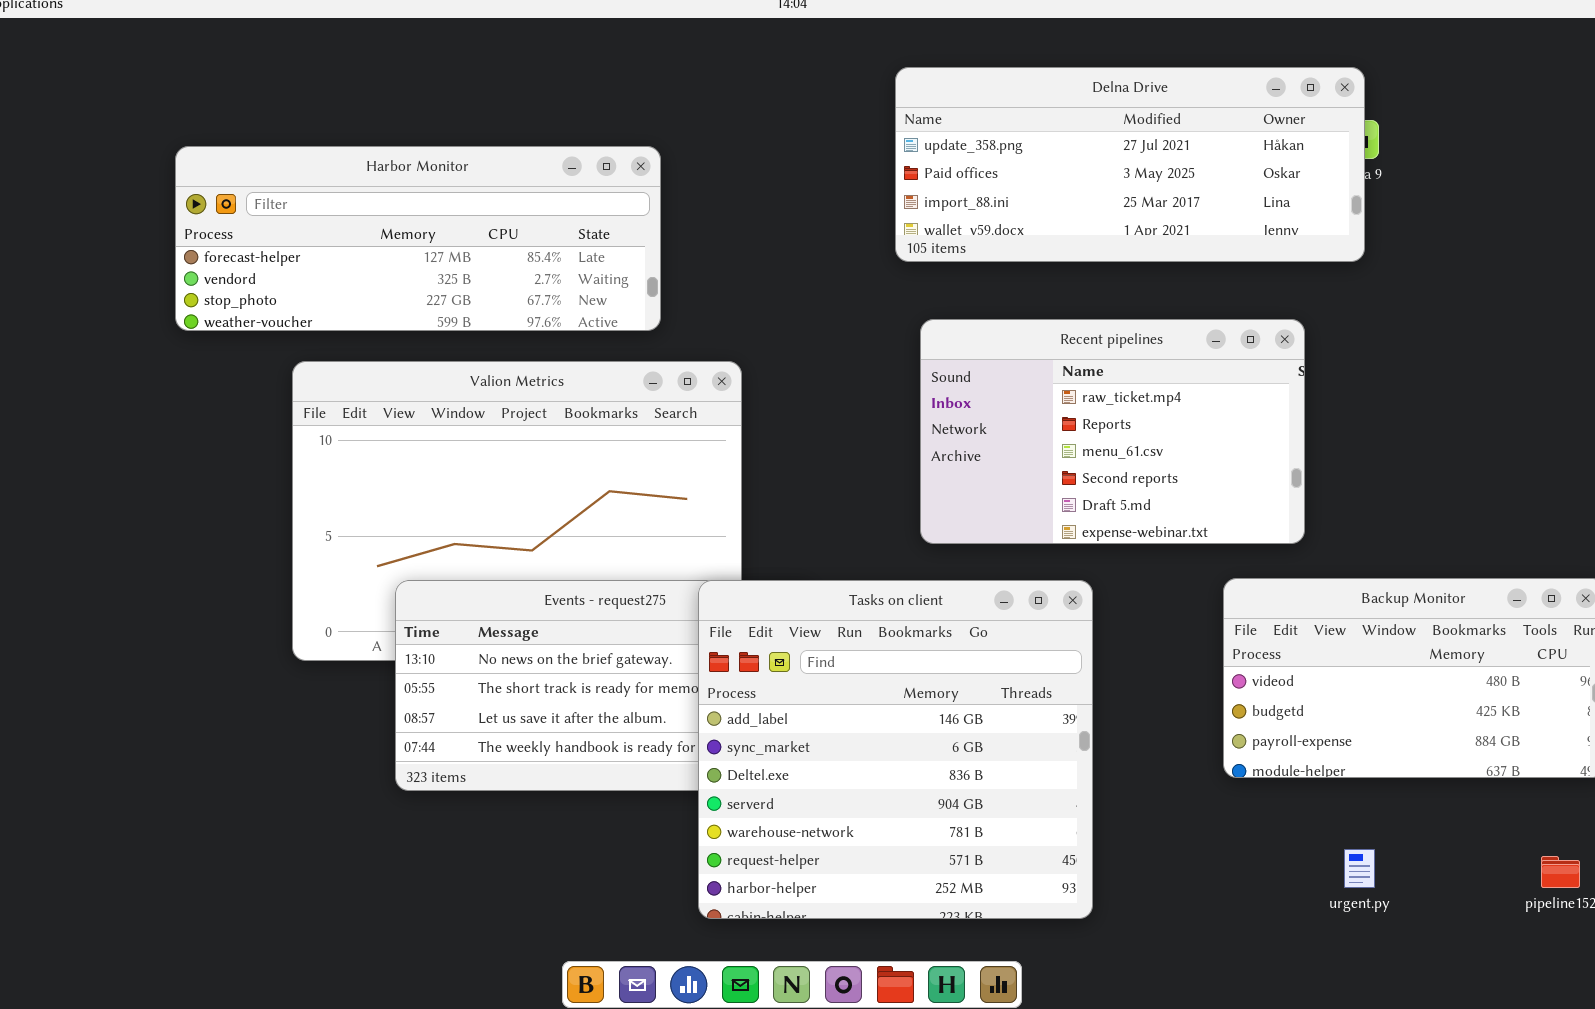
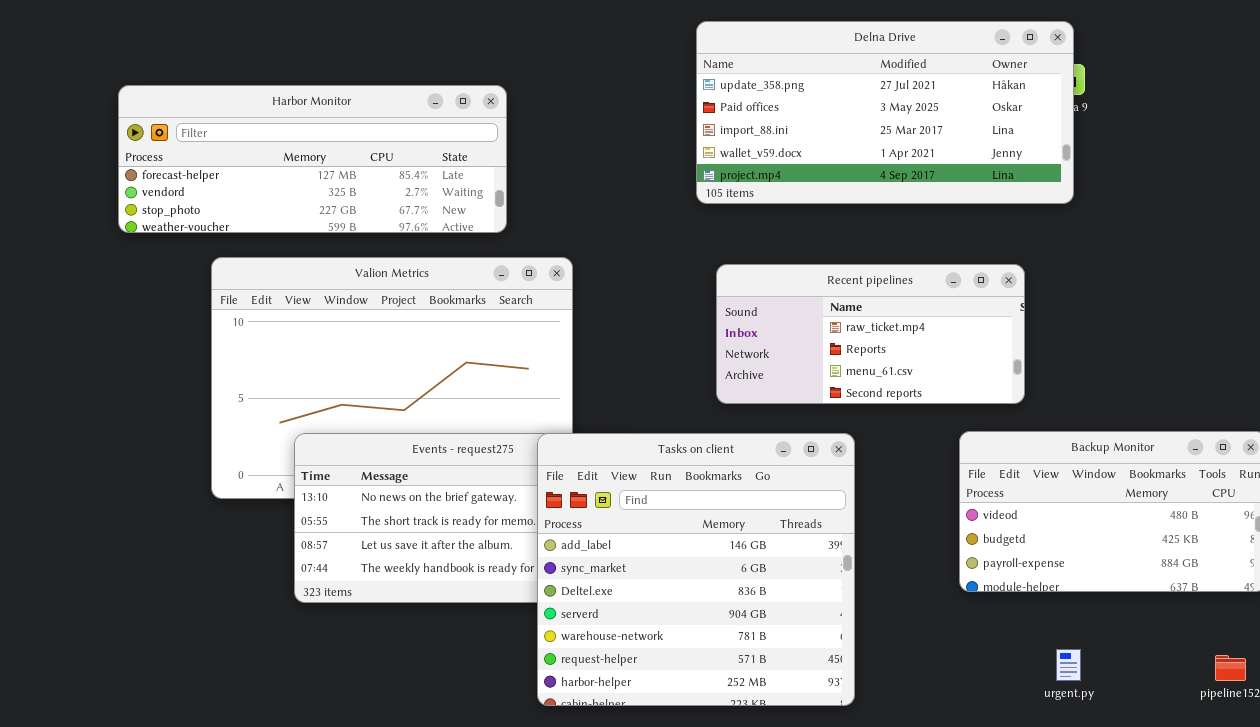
Delna Drive: [895,67,1365,262] -> [696,21,1074,204], resized
Recent pipelines: [920,319,1305,544] -> [716,264,1025,404], resized

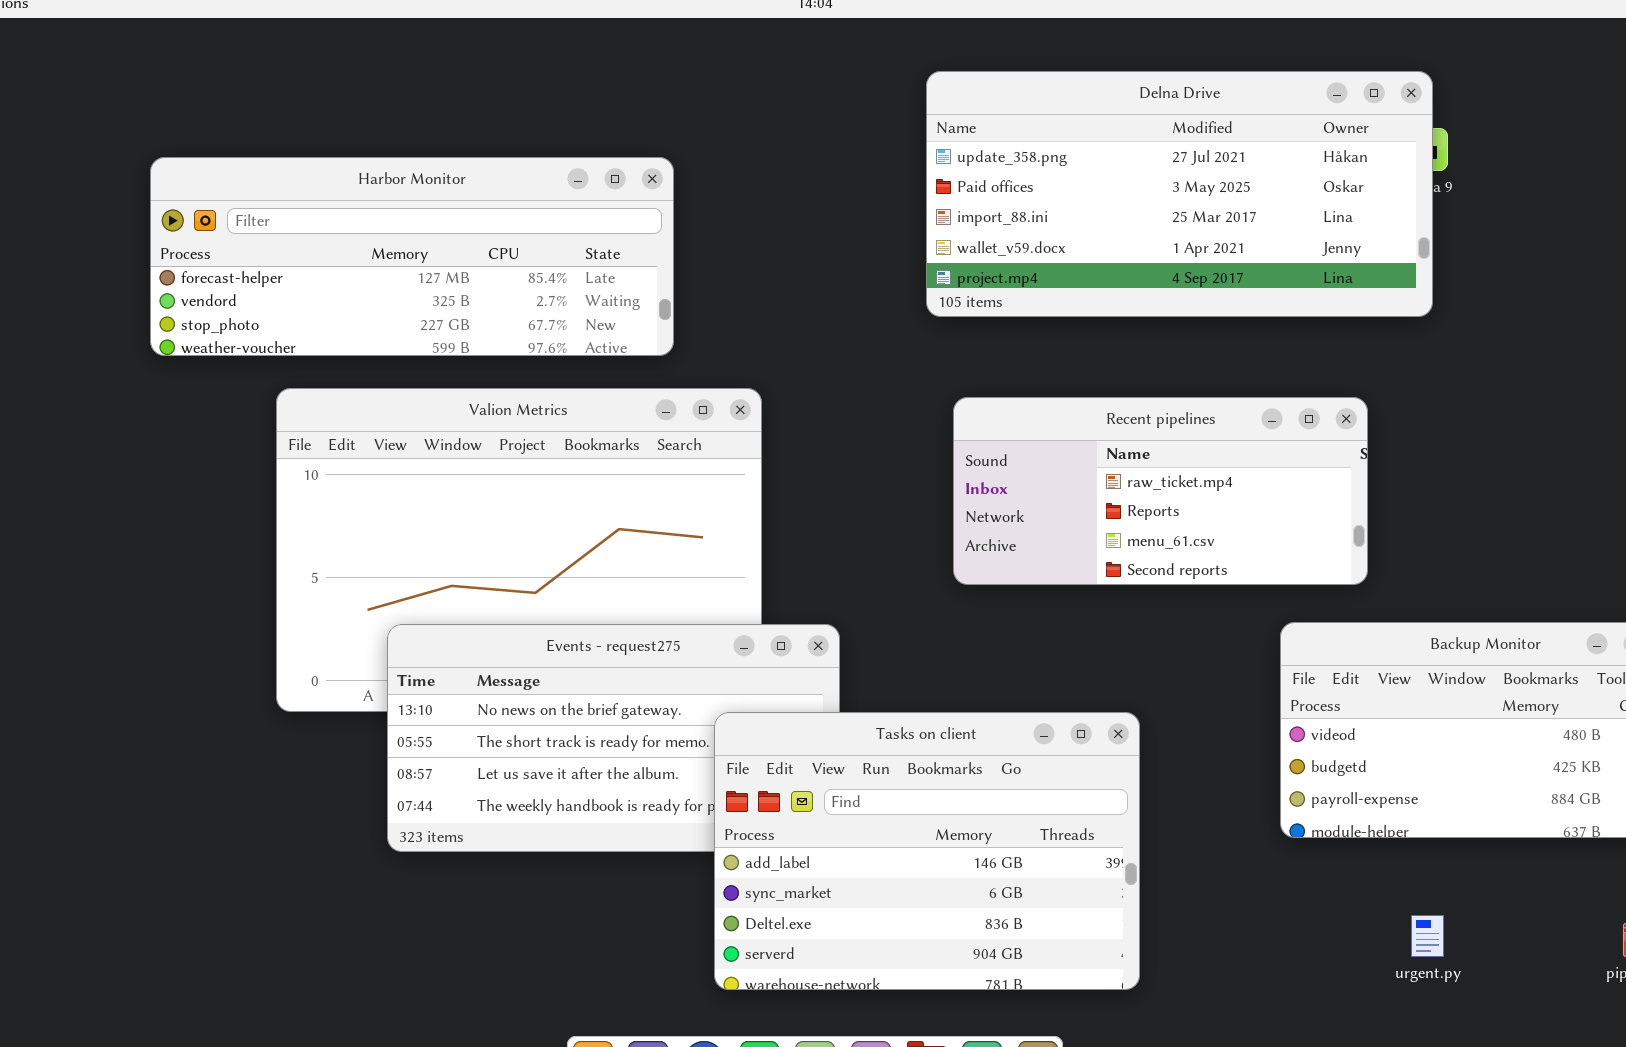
Tasks on client: [537,433,855,706] -> [714,712,1140,990], resized

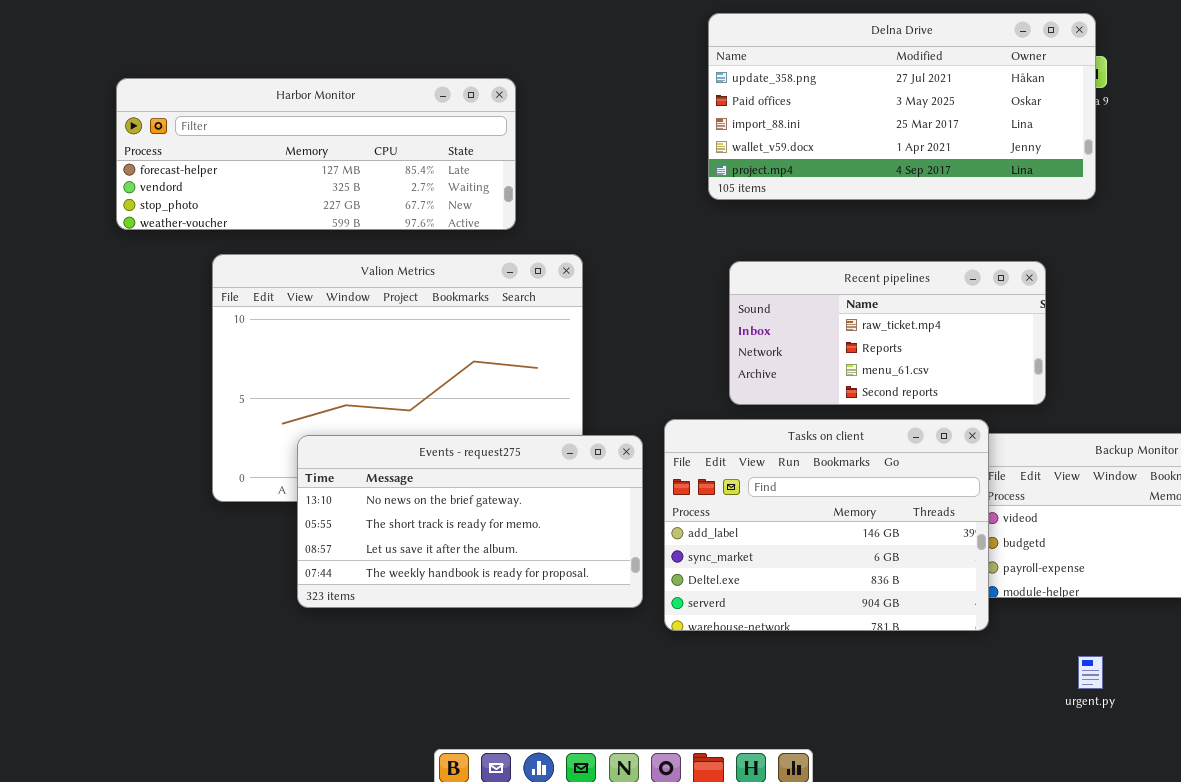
Tasks on client: [714,712,1140,990] -> [664,419,989,631], moved

